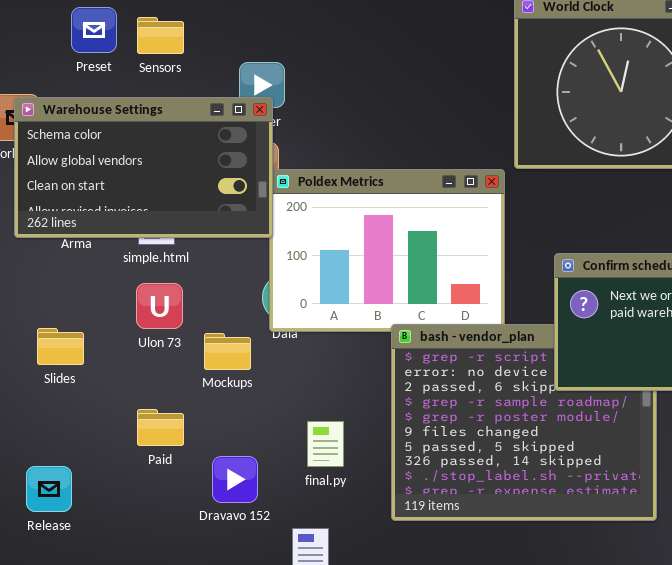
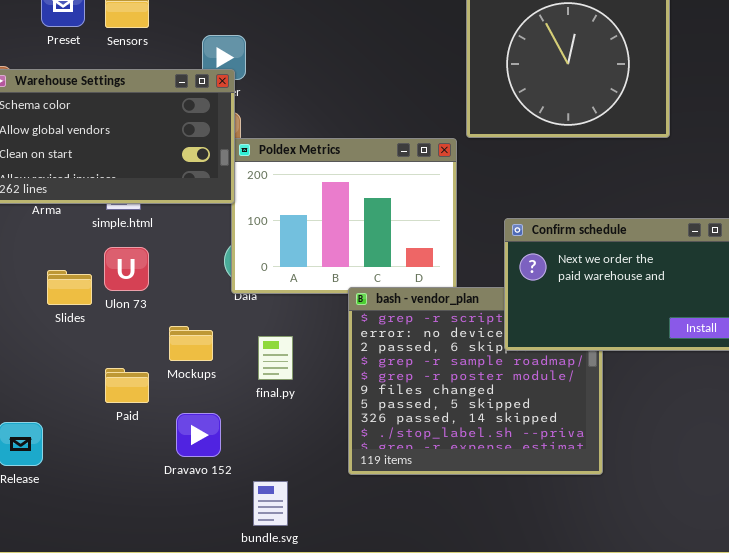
Slides: [37,328,84,365] -> [47,270,92,305], moved
Mockups: [204,333,251,370] -> [169,326,213,361], moved
final.py: [307,421,344,467] -> [258,336,293,380], moved

